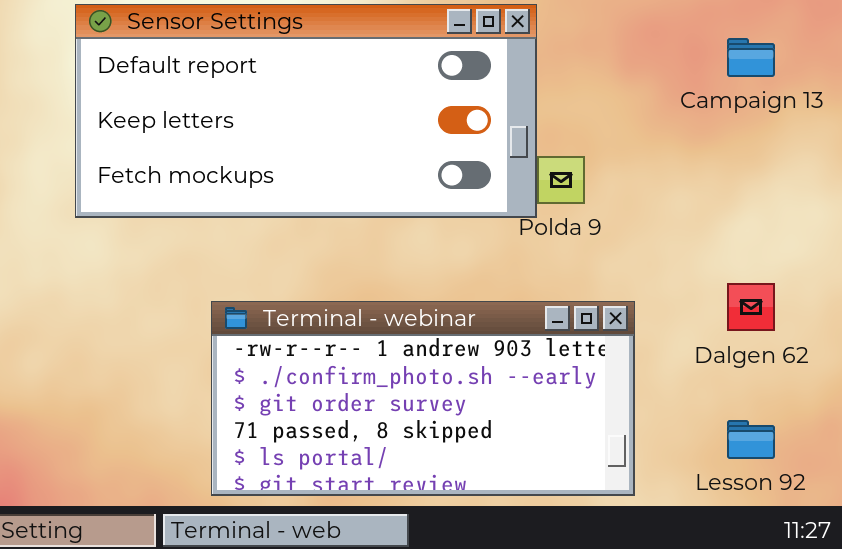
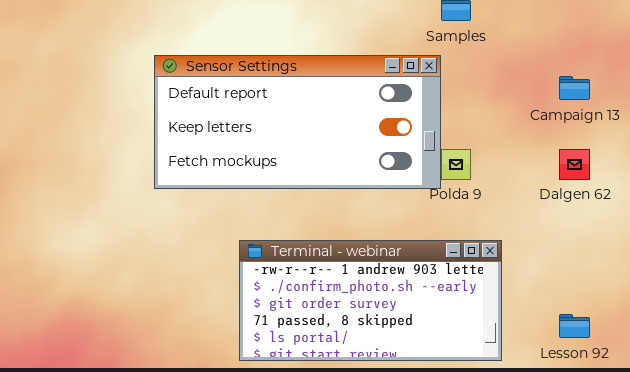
Dalgen 62: [727,283,775,331] -> [559,149,590,180], moved

